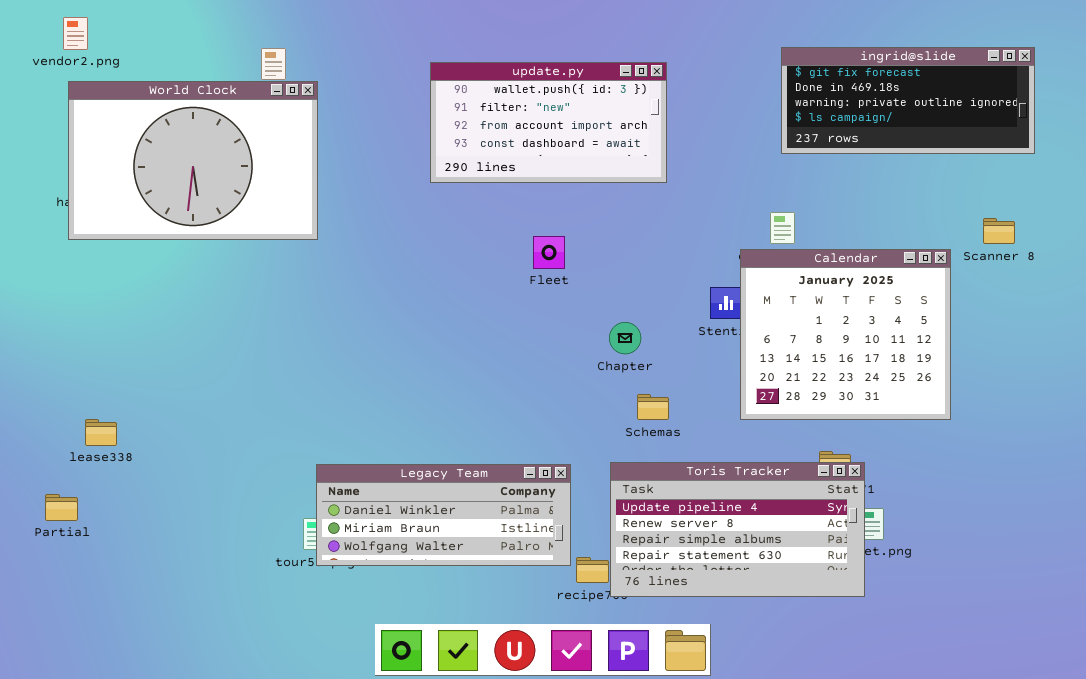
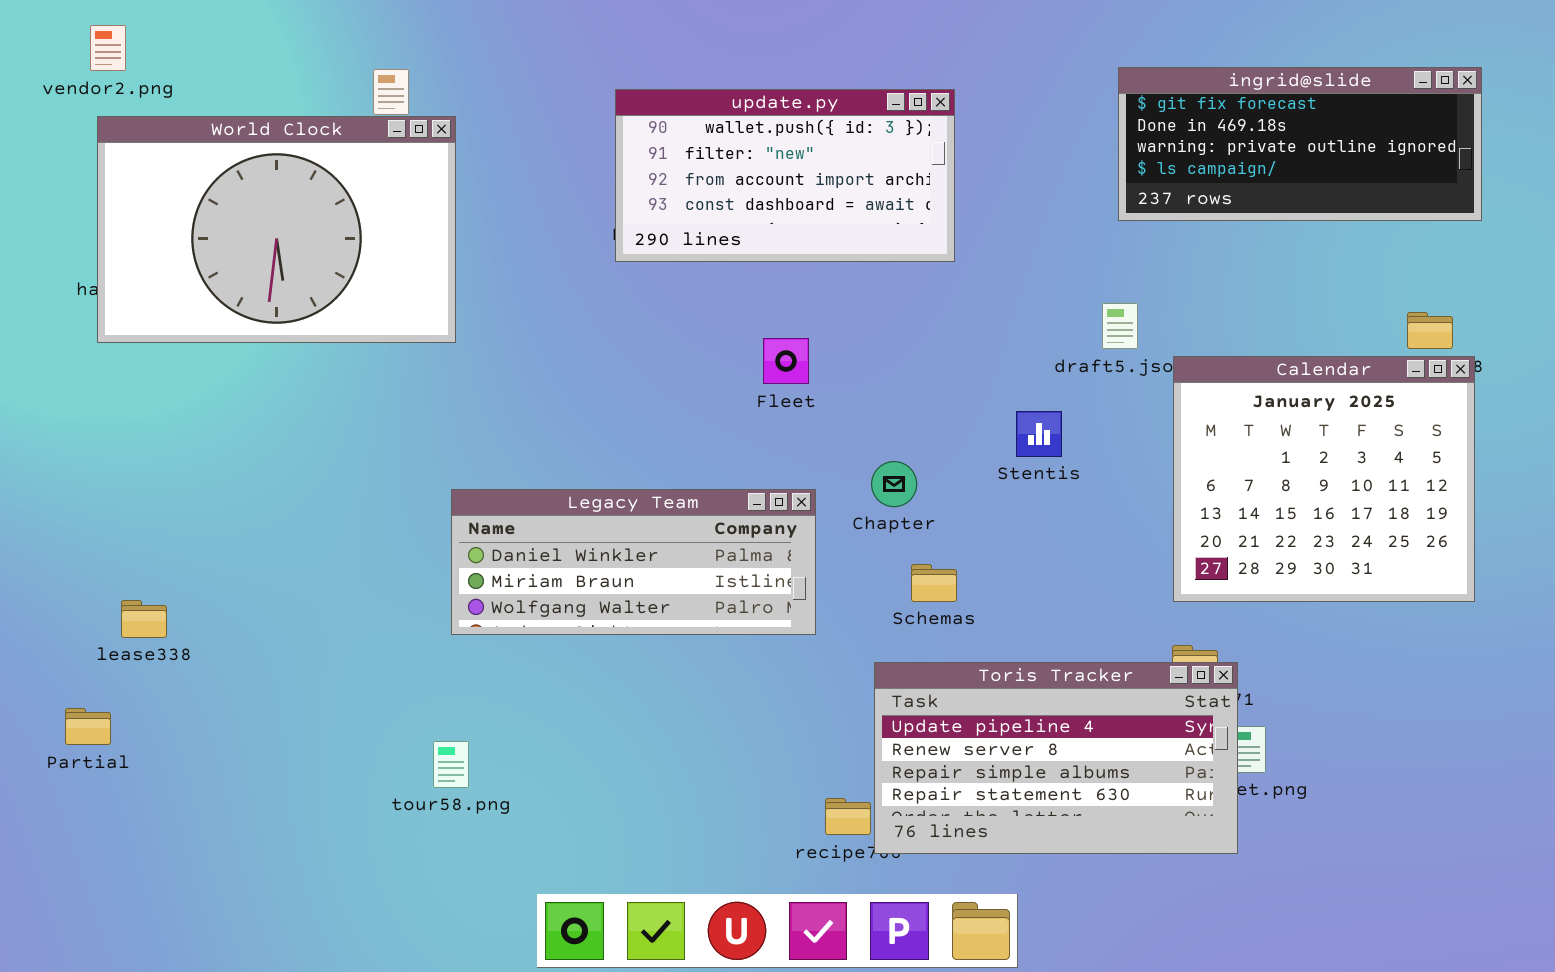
Calendar: [740,249,951,420] -> [1173,356,1475,602], moved
Legacy Team: [316,464,571,566] -> [451,489,816,635], moved

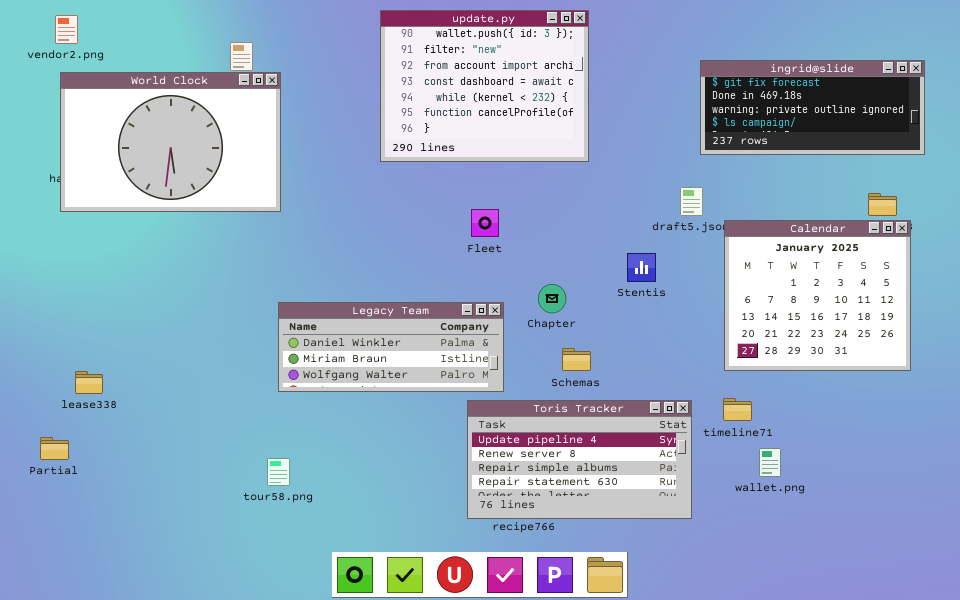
ingrid@slide: [1118,67,1482,221] -> [700,60,925,155], moved
update.py: [615,89,955,262] -> [380,10,589,162], resized
Toris Tracker: [874,662,1238,854] -> [467,400,692,519], moved

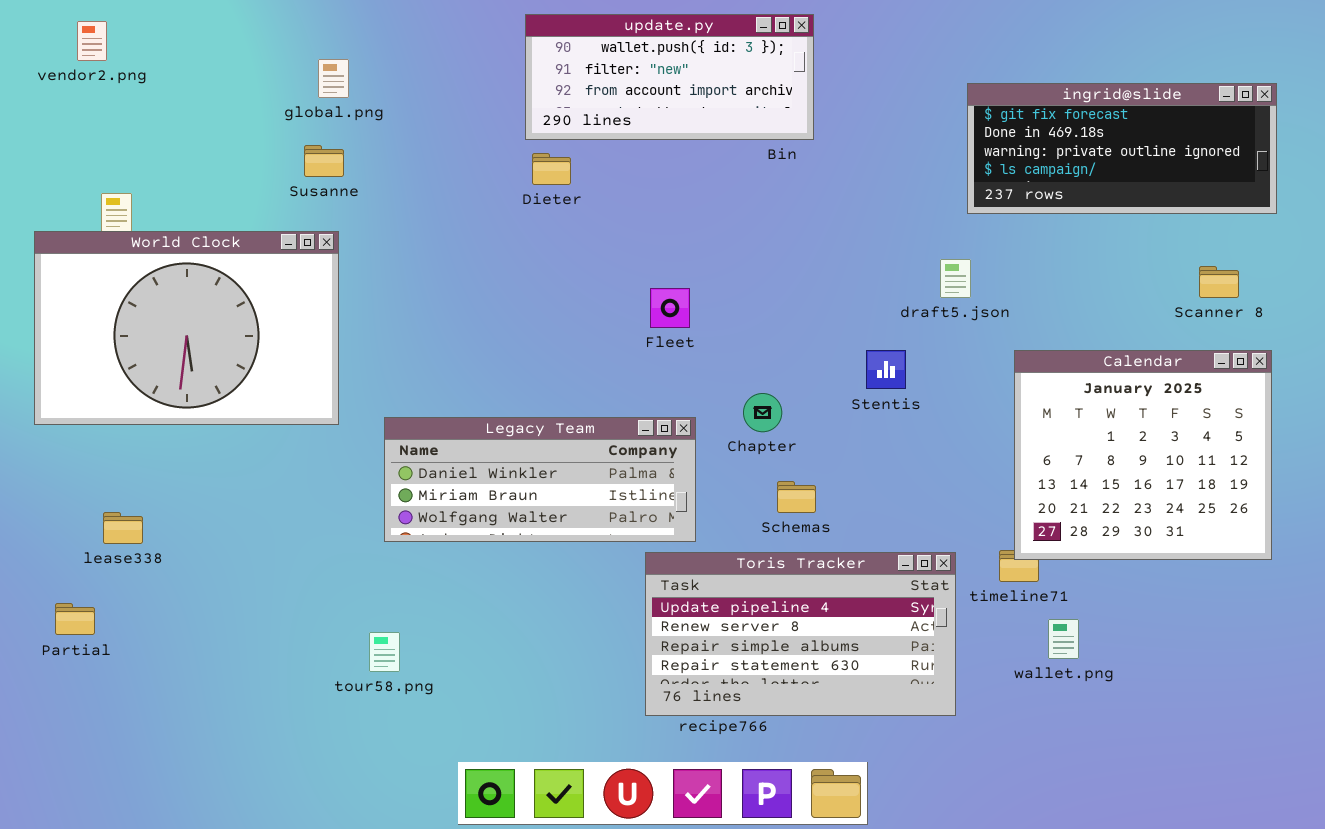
update.py: [380,10,589,162] -> [525,14,814,140], resized
World Clock: [60,72,281,212] -> [34,231,339,425], moved
Calendar: [724,220,911,371] -> [1014,350,1272,560], moved

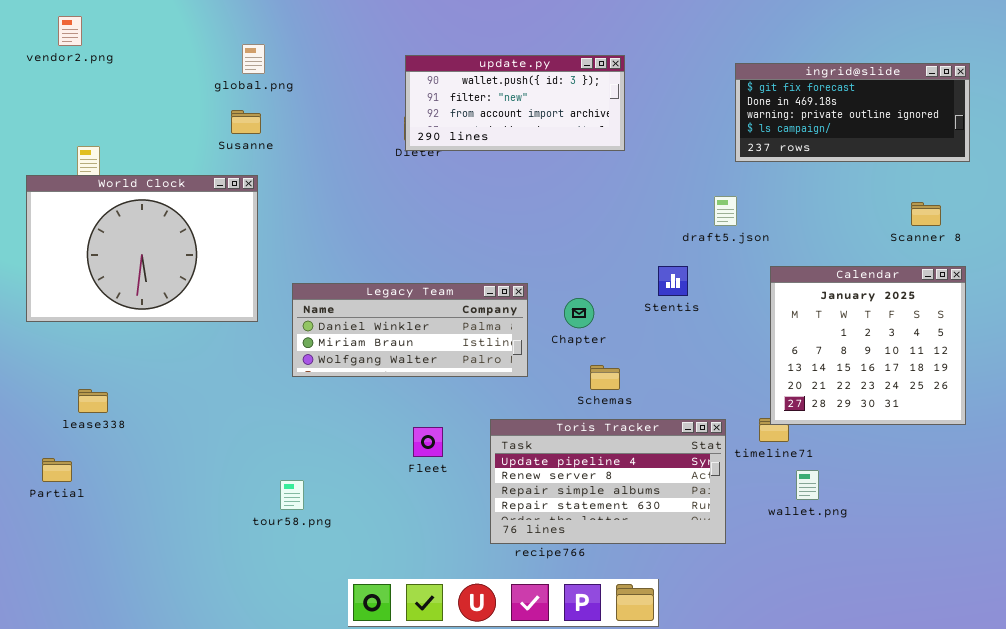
update.py: [525,14,814,140] -> [405,55,625,151], moved
Fleet: [650,288,690,328] -> [413,427,443,457], moved
Legacy Team: [384,417,696,542] -> [292,283,528,377], moved

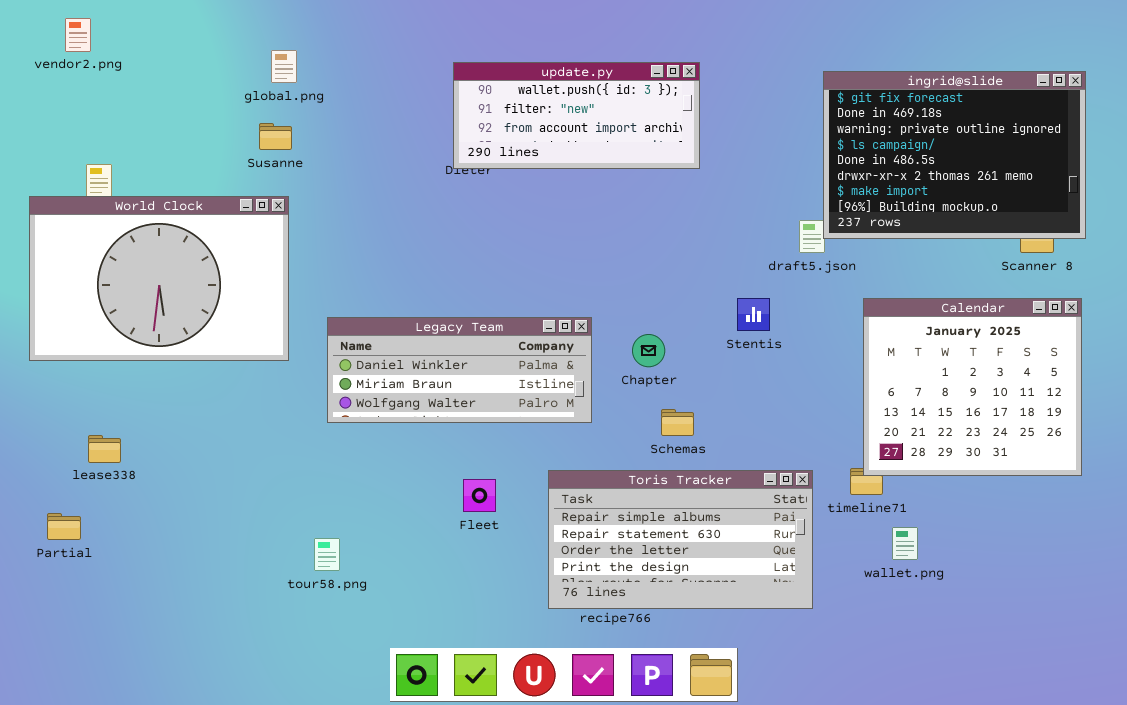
ingrid@slide: [735,63,970,162] -> [823,71,1086,239], resized
Toris Tracker: [490,419,726,544] -> [548,470,813,609], scrolled down 2 rows

